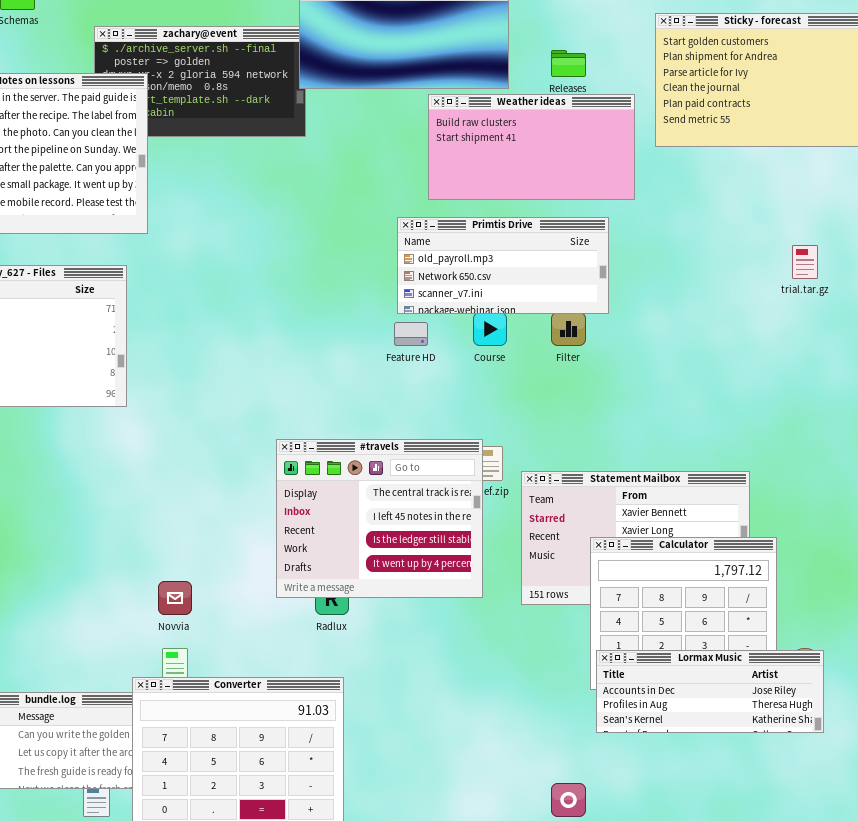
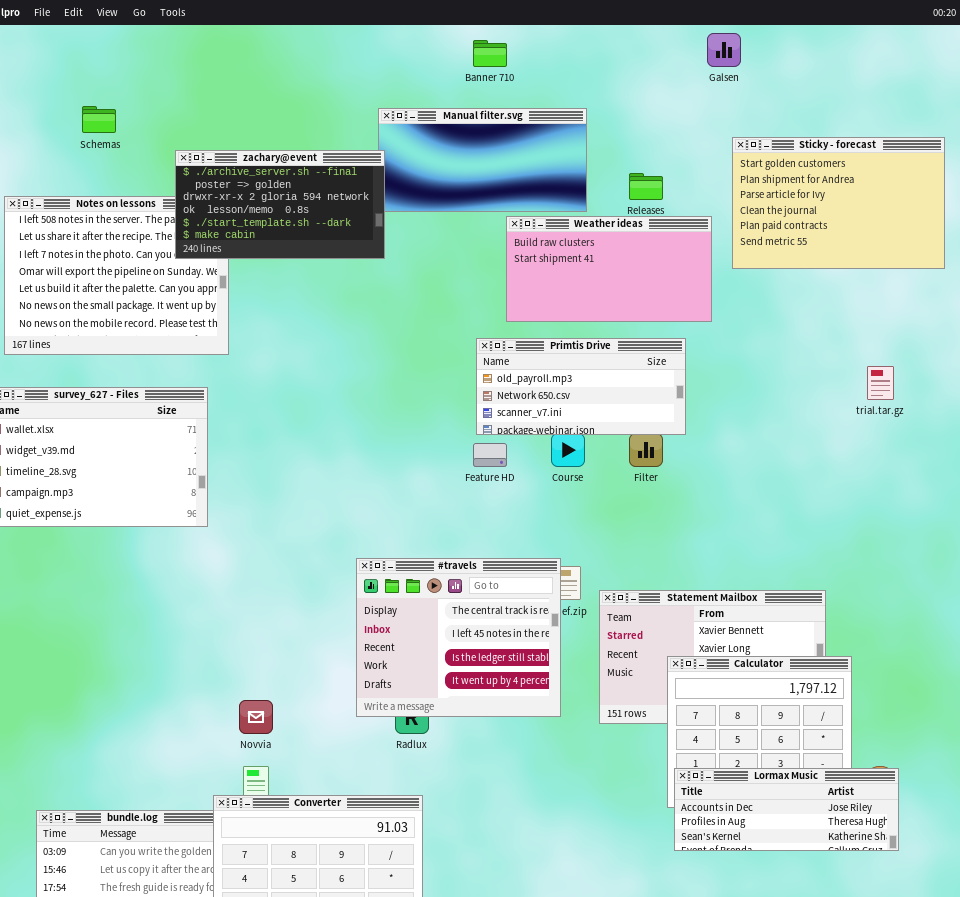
zachary@event: [94,26,306,137] -> [175,150,385,259], raised

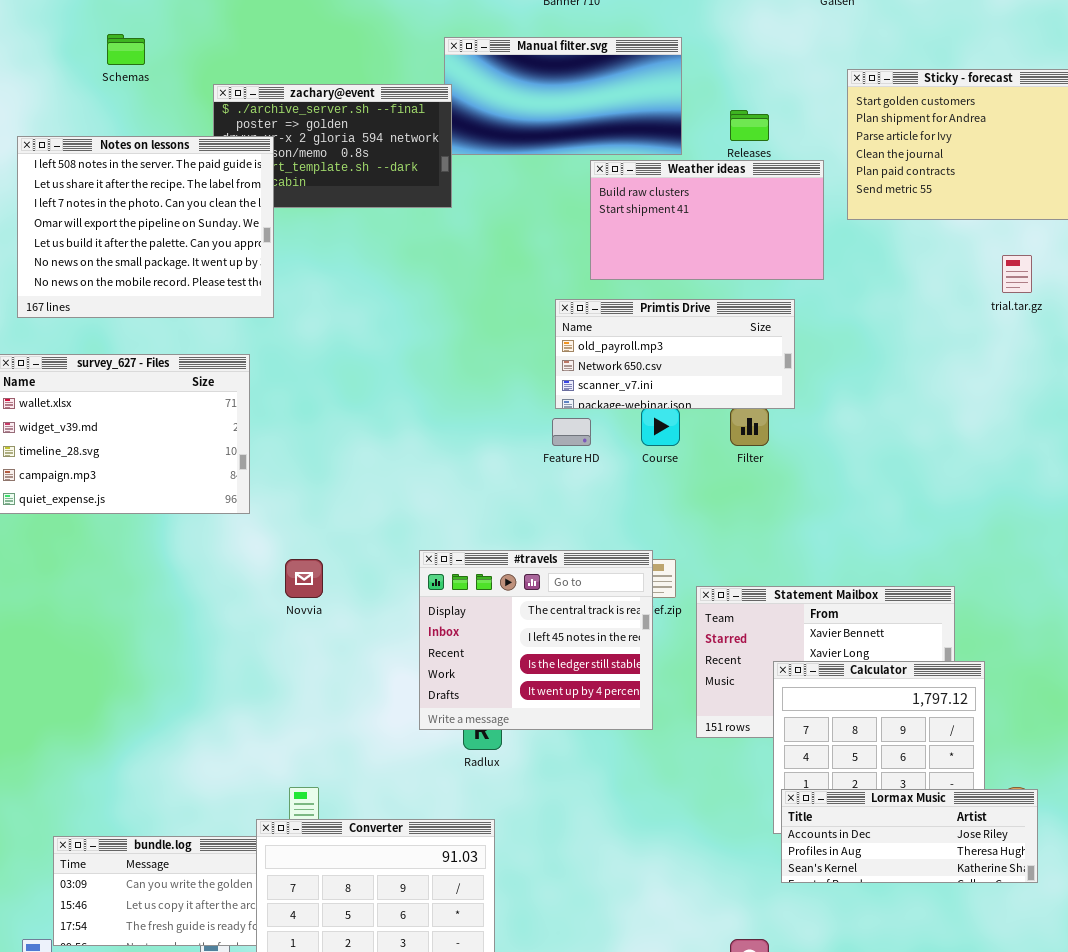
Notes on lessons: [4,196,229,355] -> [17,136,274,318], raised
trial.tar.gz: [867,366,894,400] -> [1002,255,1032,293], moved
Novvia: [239,700,273,734] -> [285,559,323,598], moved

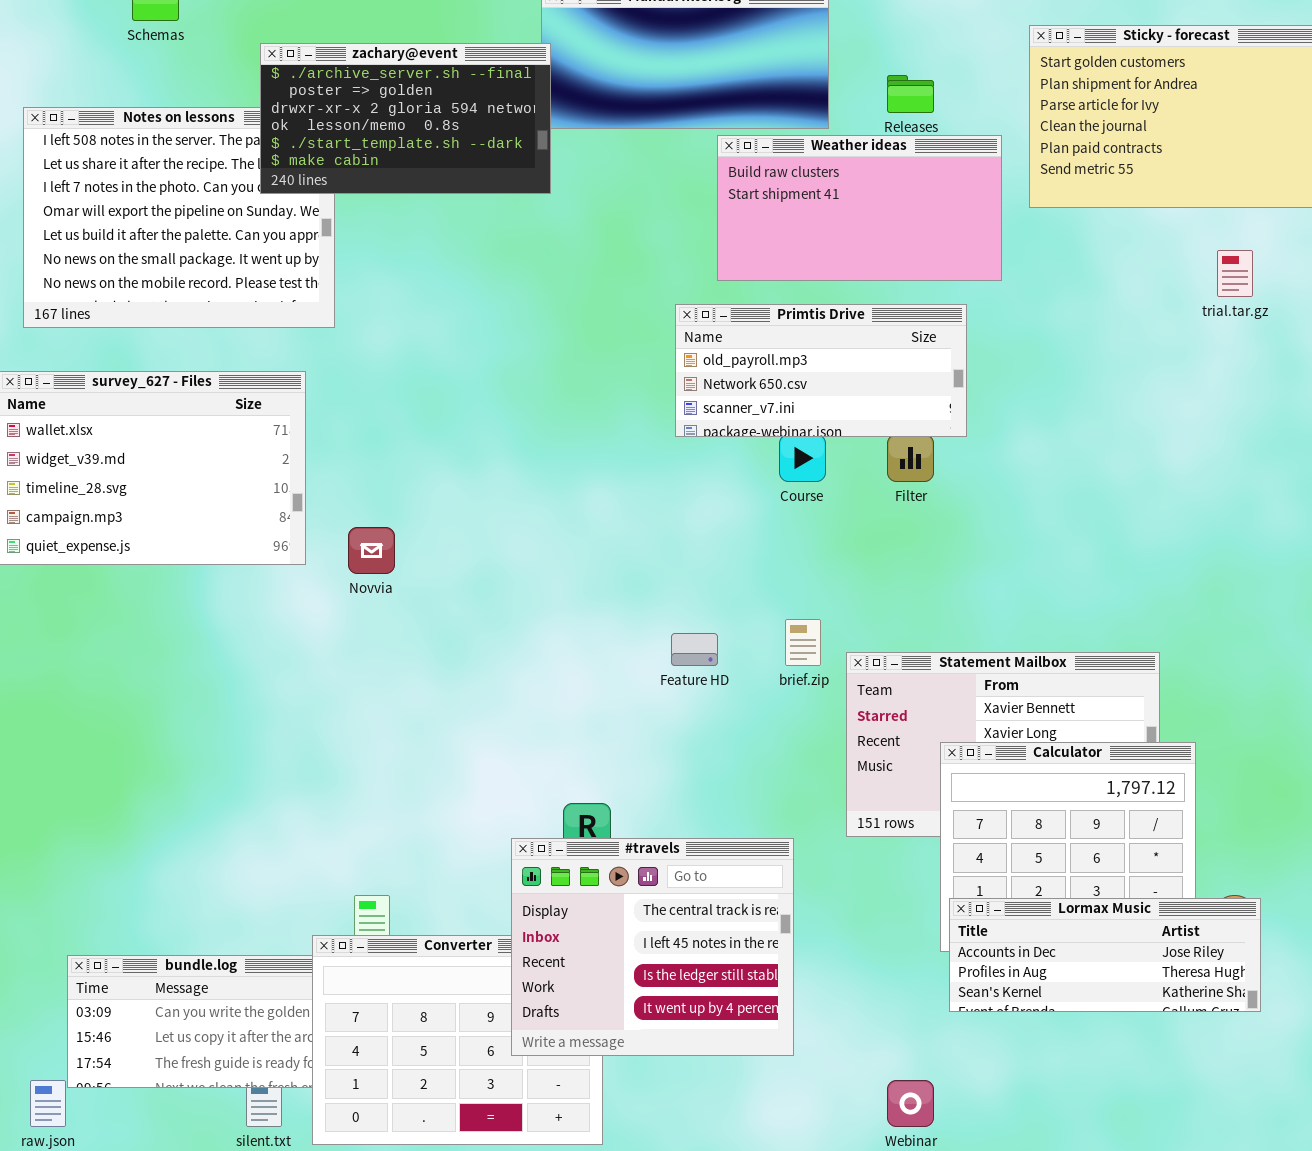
zachary@event: [213,84,452,208] -> [260,43,551,194], raised
Feature HD: [552,418,591,446] -> [671,633,718,666], moved
#travels: [419,550,653,730] -> [511,838,794,1056], moved
Novvia: [285,559,323,598] -> [348,527,395,574], moved

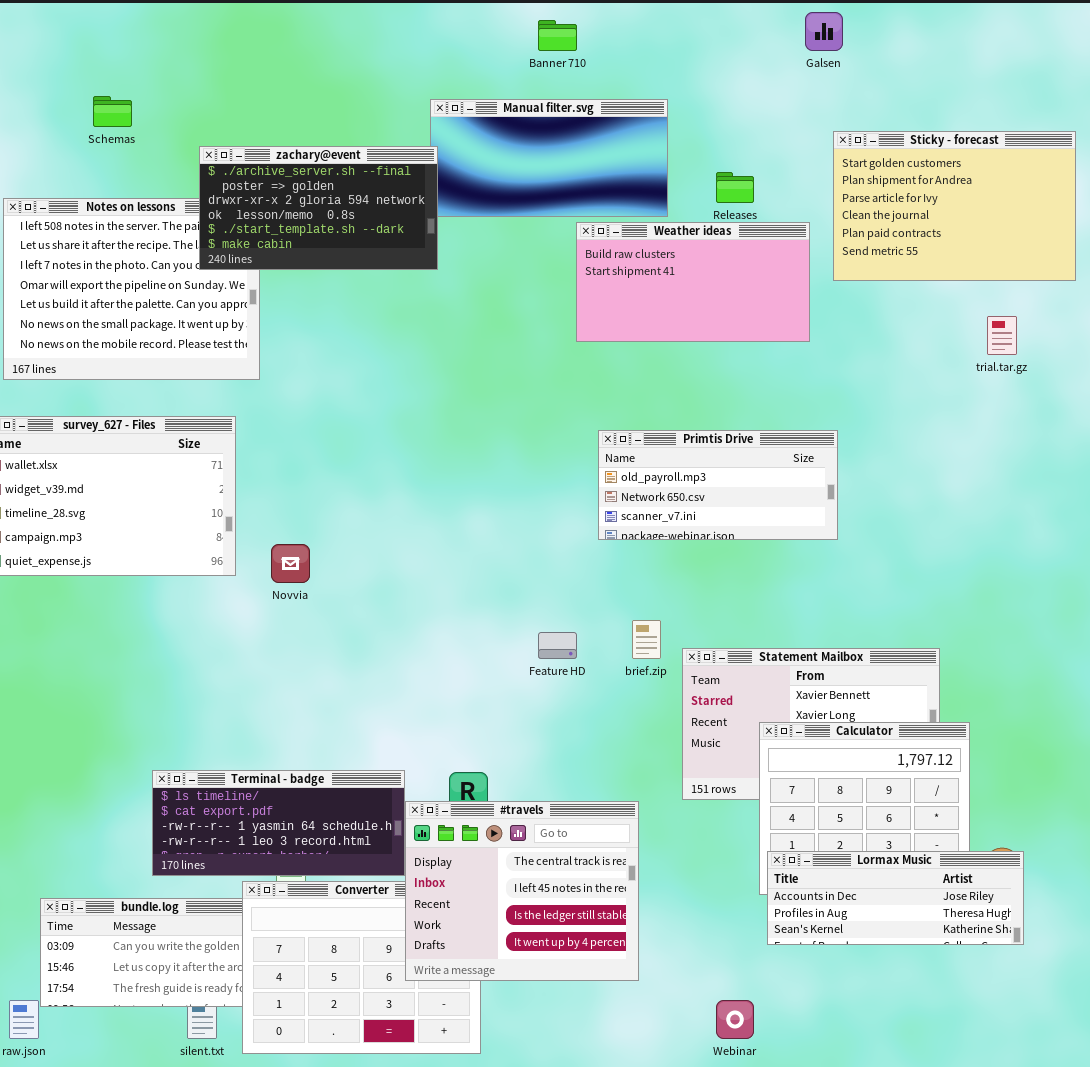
Primtis Drive: [675,304,967,437] -> [598,430,838,540], moved
Terminal - badge: none -> [152,770,405,876], opened

